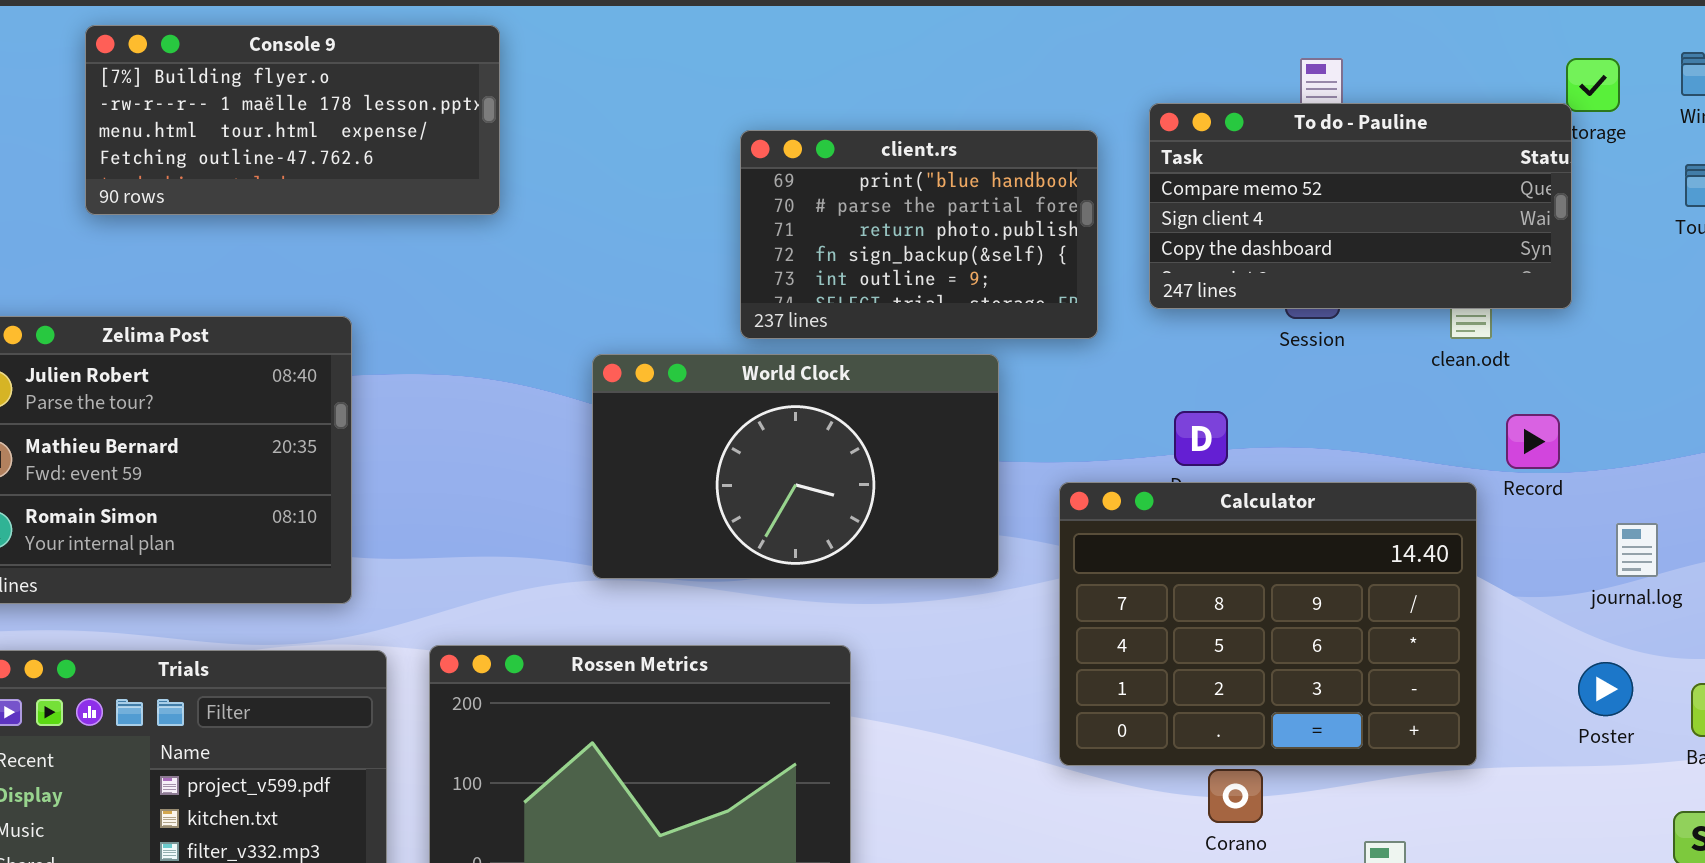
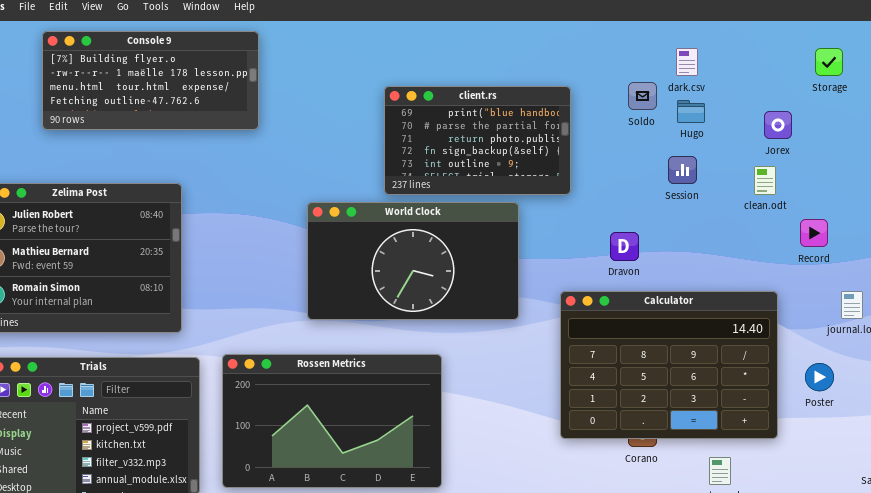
To do - Pauline: [1149,103,1572,309] -> none, closed
Record: [1506,414,1560,469] -> [800,219,828,247], moved
Calculator: [1059,482,1477,766] -> [560,291,778,439], moved
Poster: [1578,662,1633,716] -> [805,363,834,391], moved

